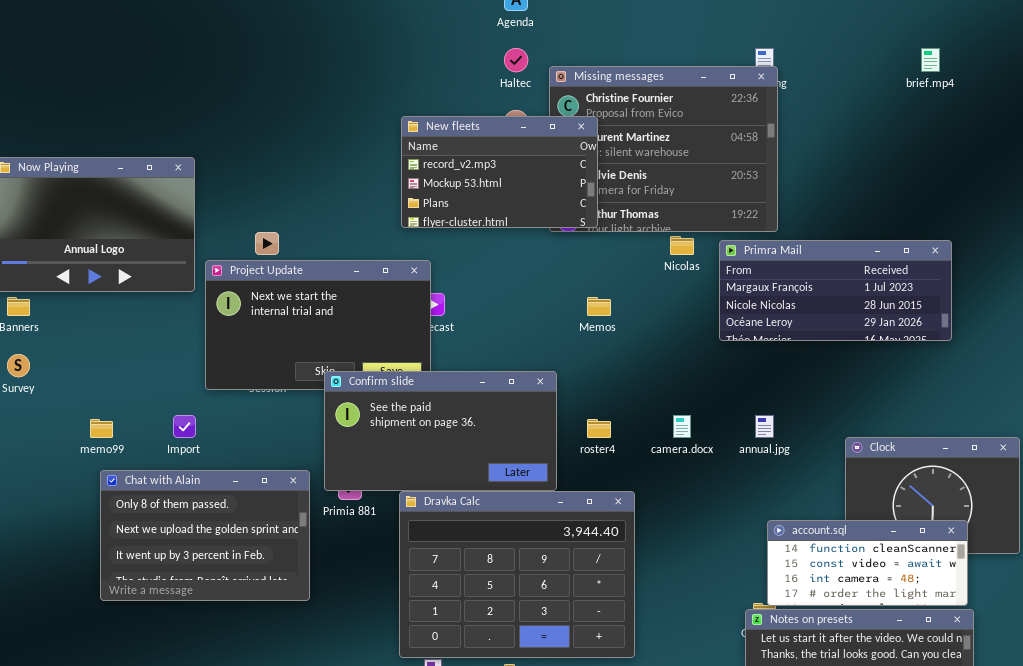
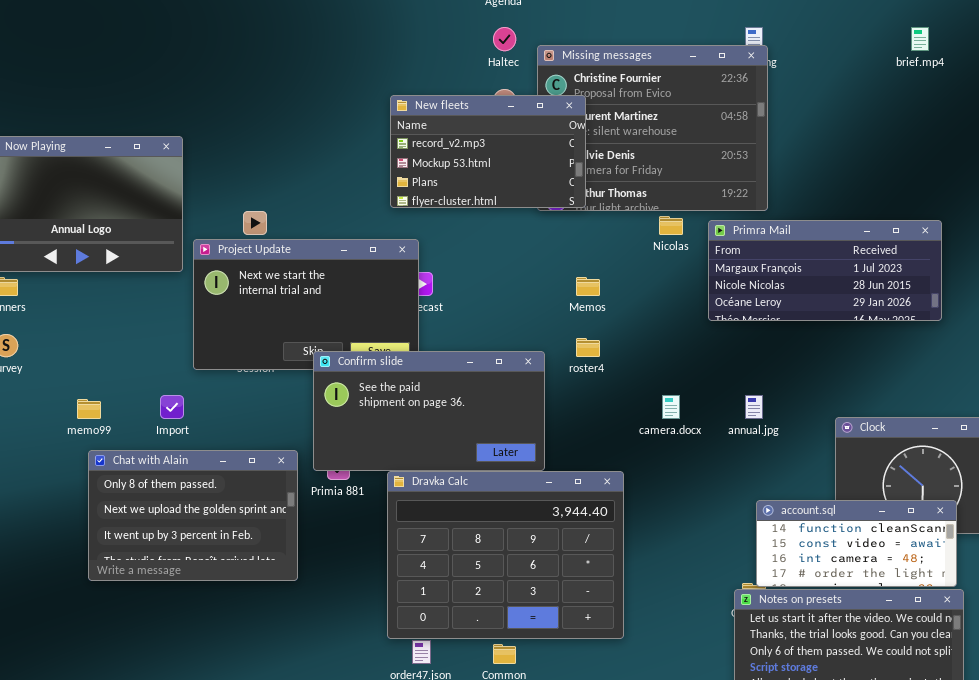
roster4: [587,419,611,438] -> [576,338,600,357], moved

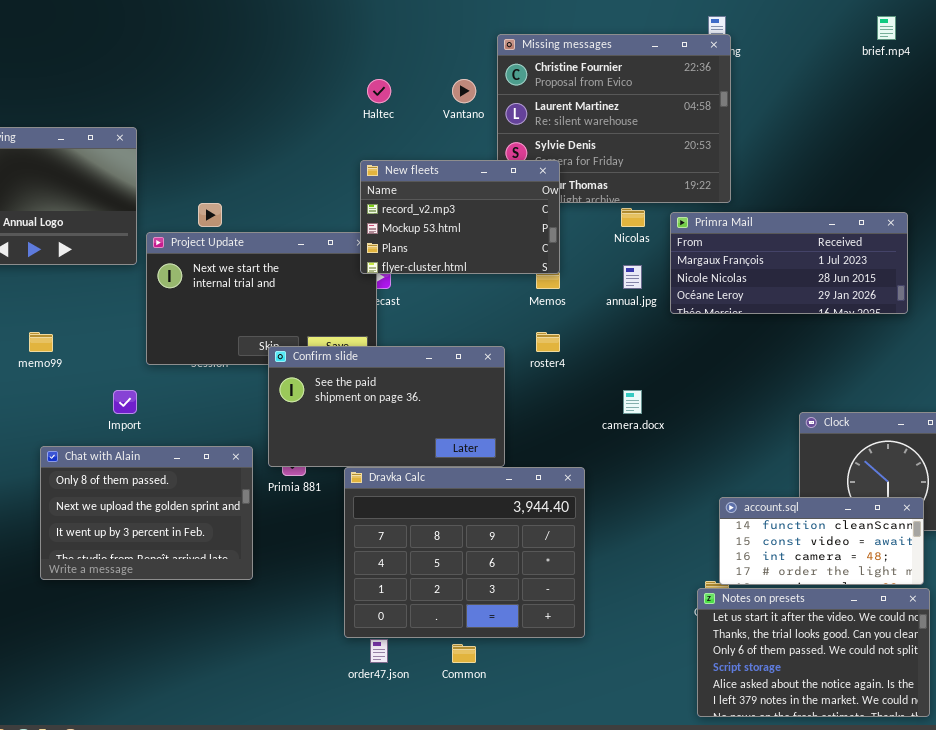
Haltec: [493,27,516,51] -> [367,79,391,103], moved
New fleets: [390,95,586,208] -> [360,160,560,274], moved
annual.jpg: [745,395,763,419] -> [623,265,642,289], moved
memo99: [77,399,101,419] -> [29,332,53,352], moved

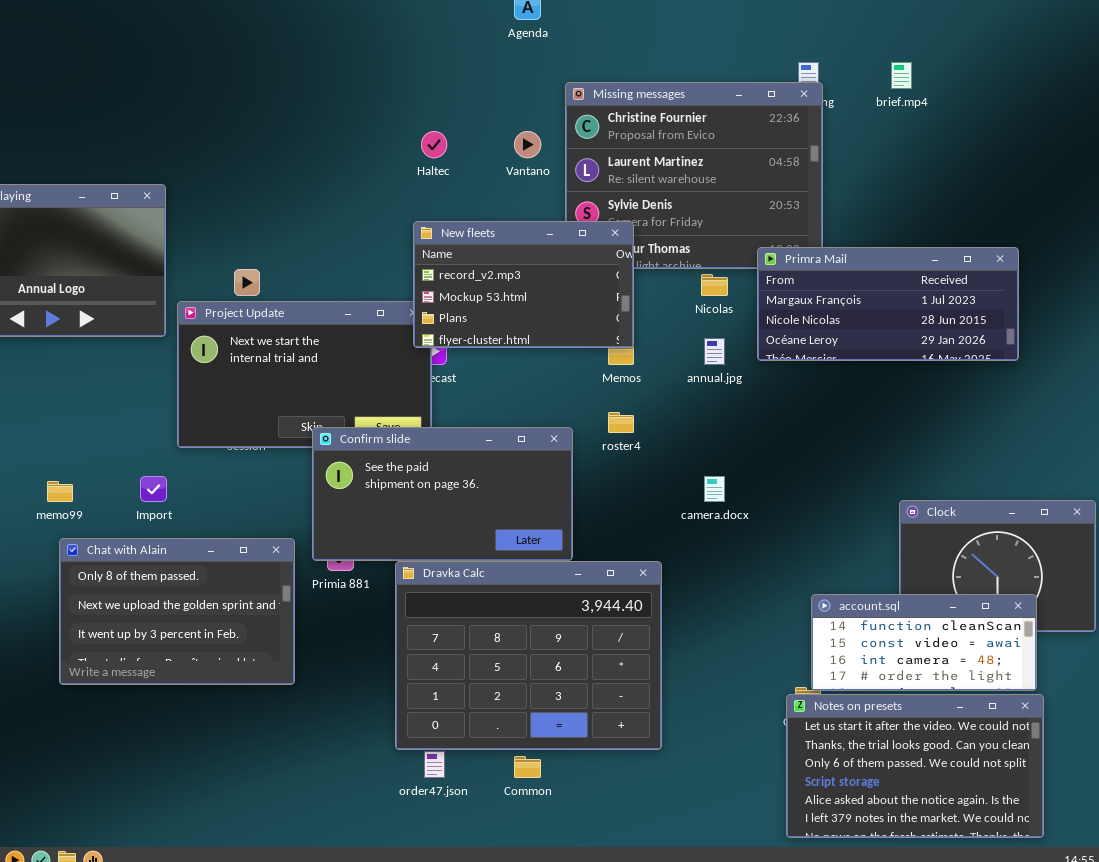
brief.mp4: [877,16,896,40] -> [891,62,912,89], moved
Primra Mail: [670,212,908,314] -> [757,247,1019,361], moved
memo99: [29,332,53,352] -> [47,481,73,502], moved

